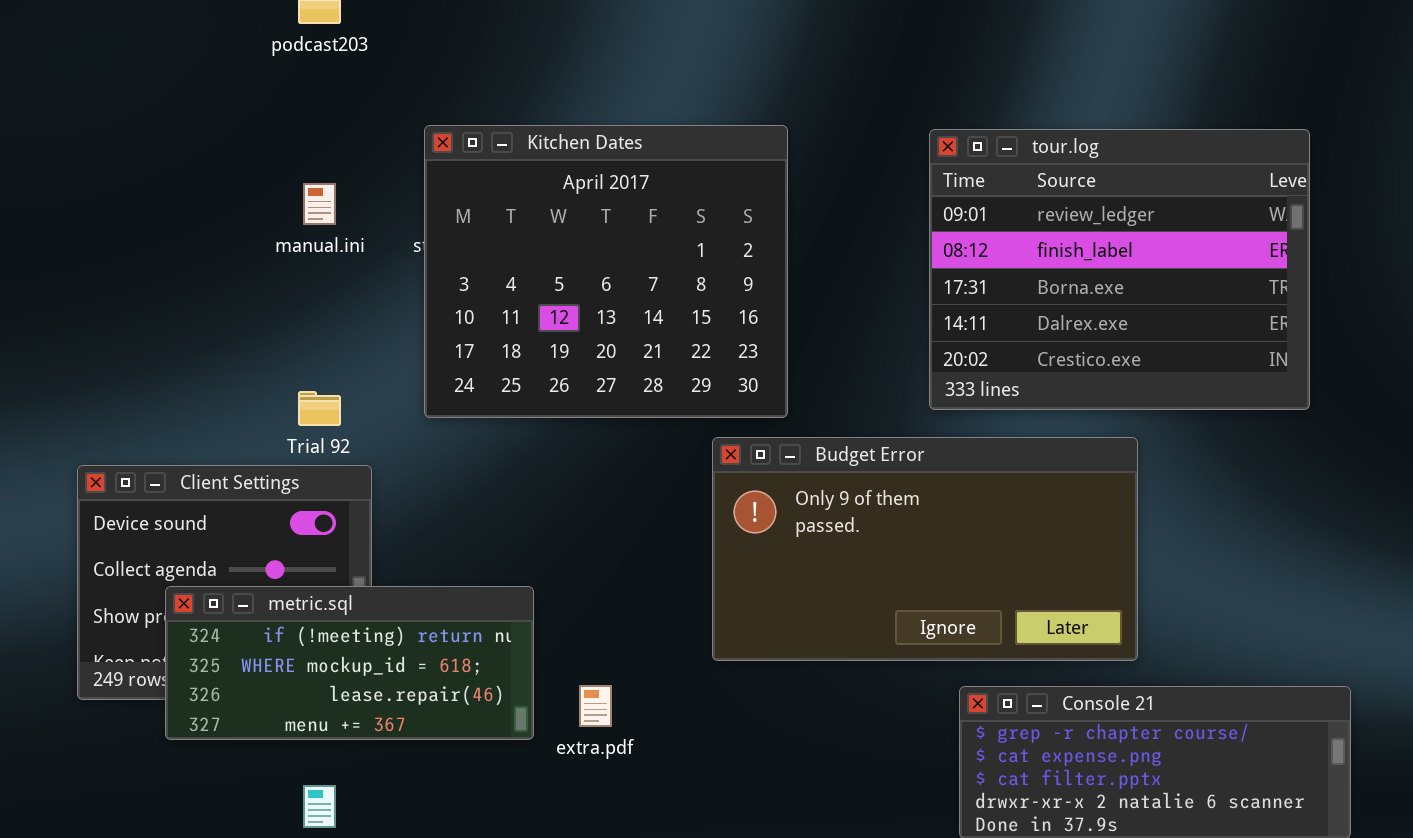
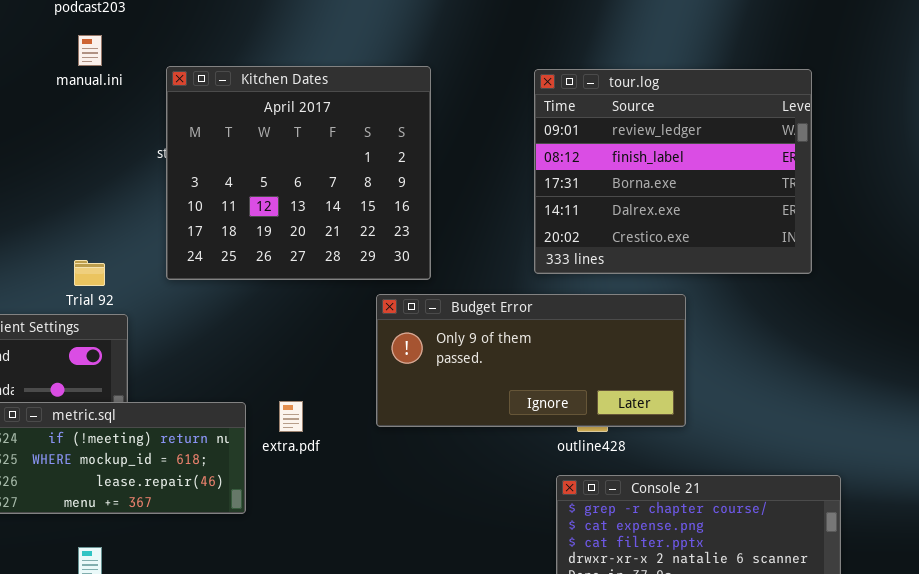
manual.ini: [303,183,336,225] -> [78,35,102,66], moved
Budget Error: [712,437,1138,661] -> [376,294,686,427], resized
extra.pdf: [579,685,612,727] -> [279,401,303,432], moved

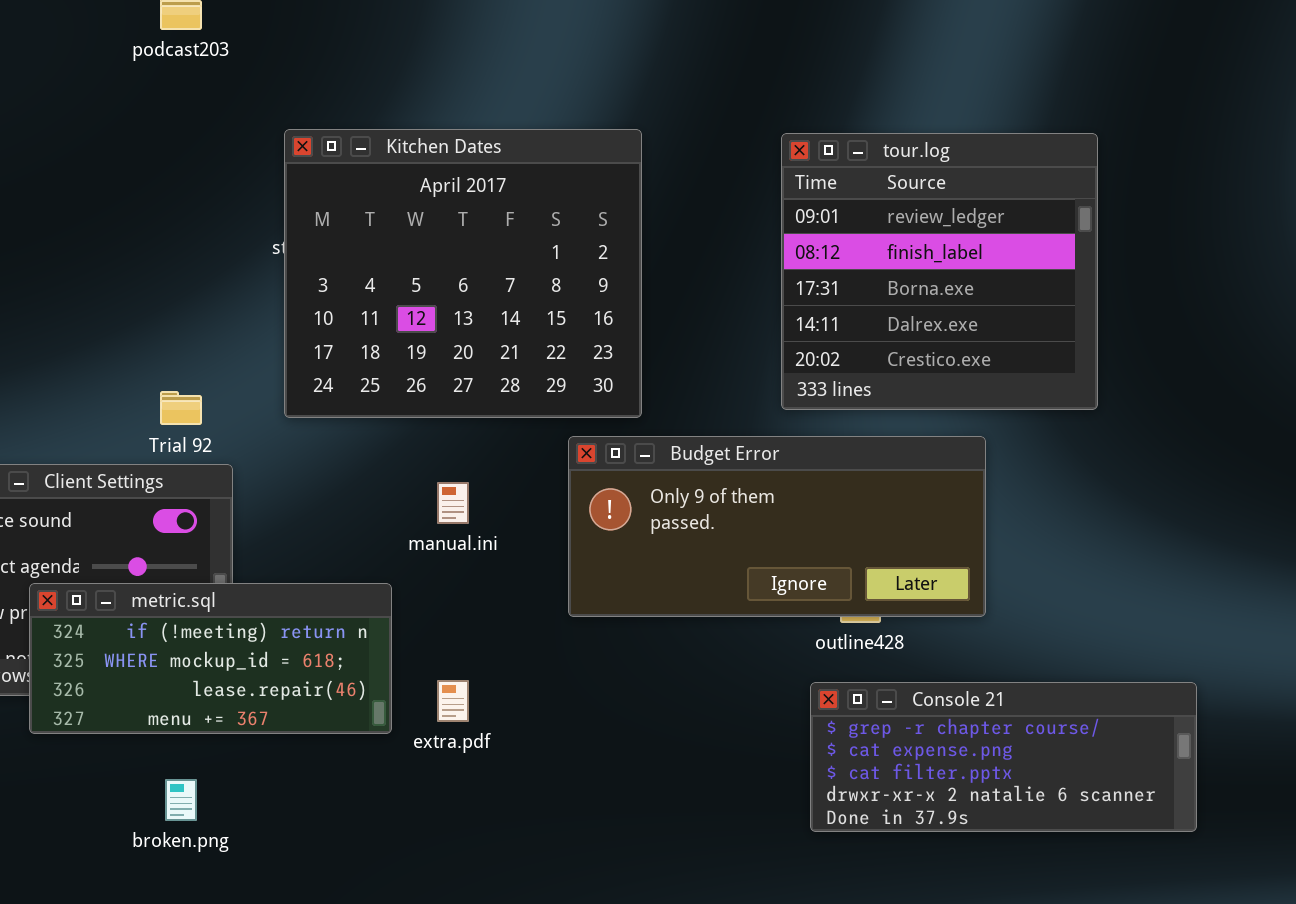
manual.ini: [78,35,102,66] -> [437,482,469,524], moved
tour.log: [534,69,812,274] -> [781,133,1098,410], resized
extra.pdf: [279,401,303,432] -> [437,680,469,722], moved

